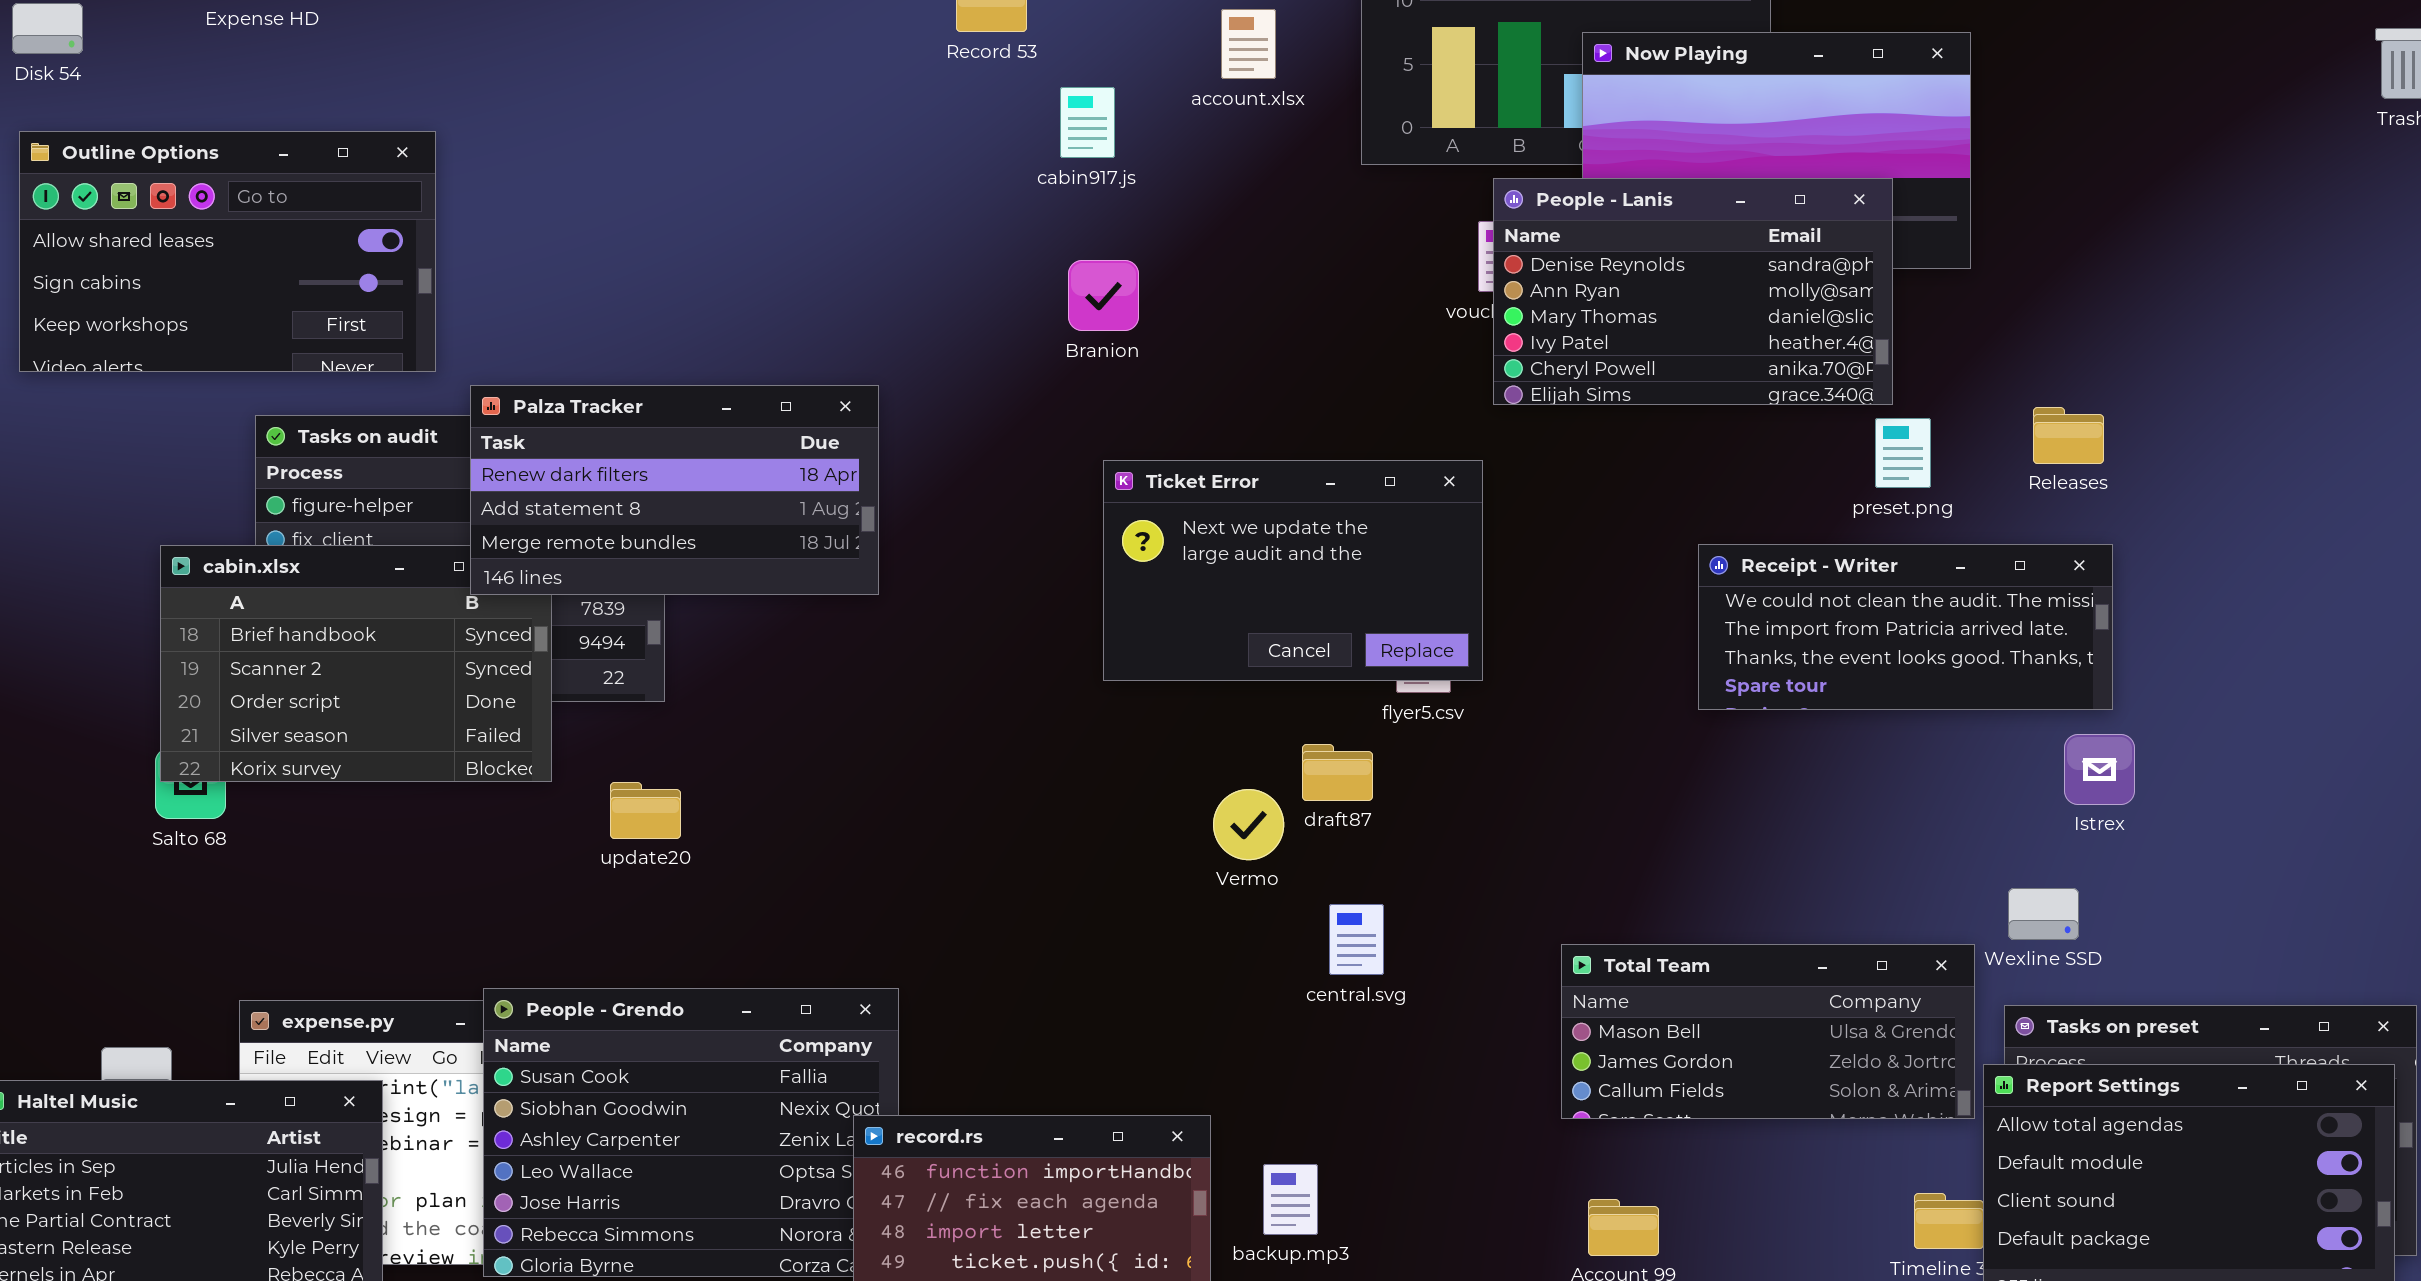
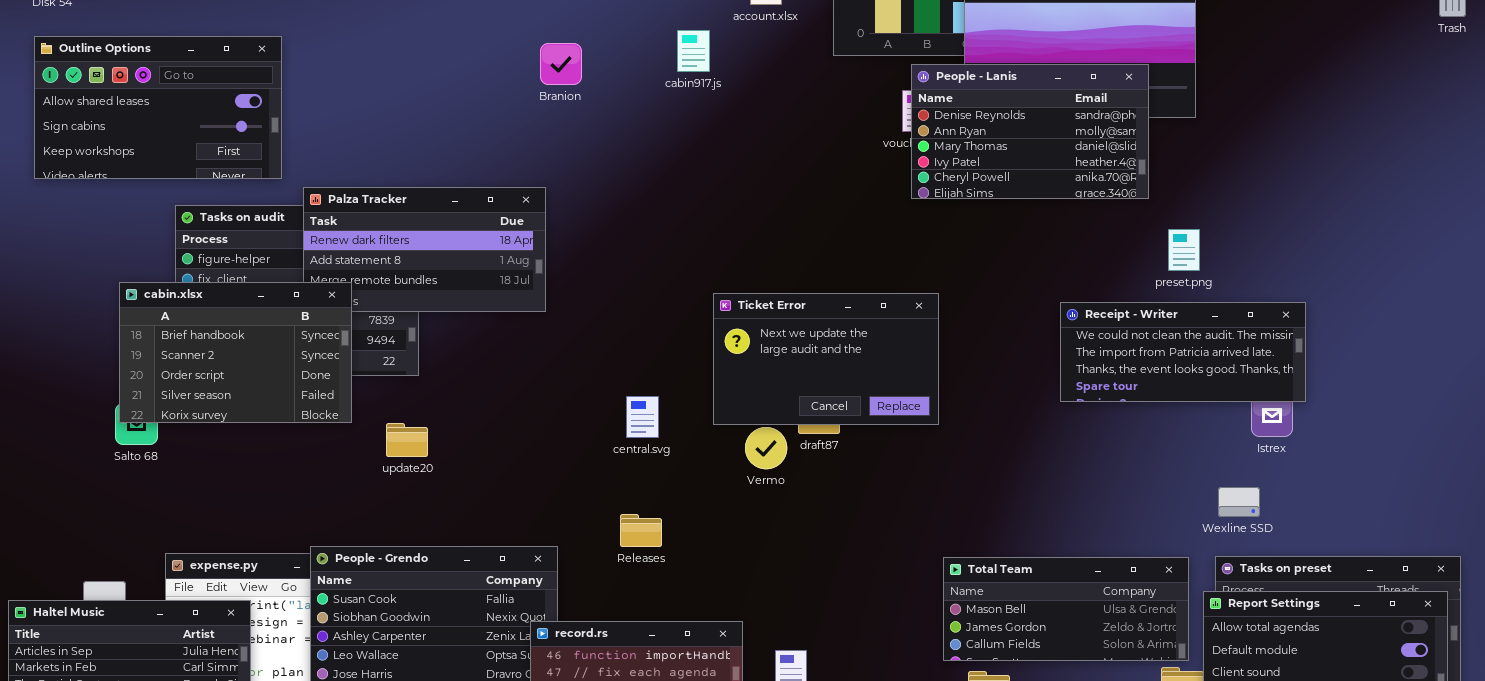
cabin917.js: [1060,87,1115,158] -> [677,30,710,72], moved
Branion: [1068,260,1139,331] -> [540,43,582,85], moved
Releases: [2033,407,2104,464] -> [620,514,662,547], moved
preset.png: [1875,418,1931,488] -> [1168,229,1200,271], moved
Ticket Error: [1103,460,1483,681] -> [713,293,939,425], moved
Receipt - Writer: [1698,544,2113,710] -> [1060,302,1306,402], moved
cabin.xlsx: [160,545,552,782] -> [119,282,352,423], raised
central.svg: [1329,904,1384,975] -> [626,396,659,438], moved
Total Team: [1561,944,1975,1119] -> [943,557,1189,661], moved

